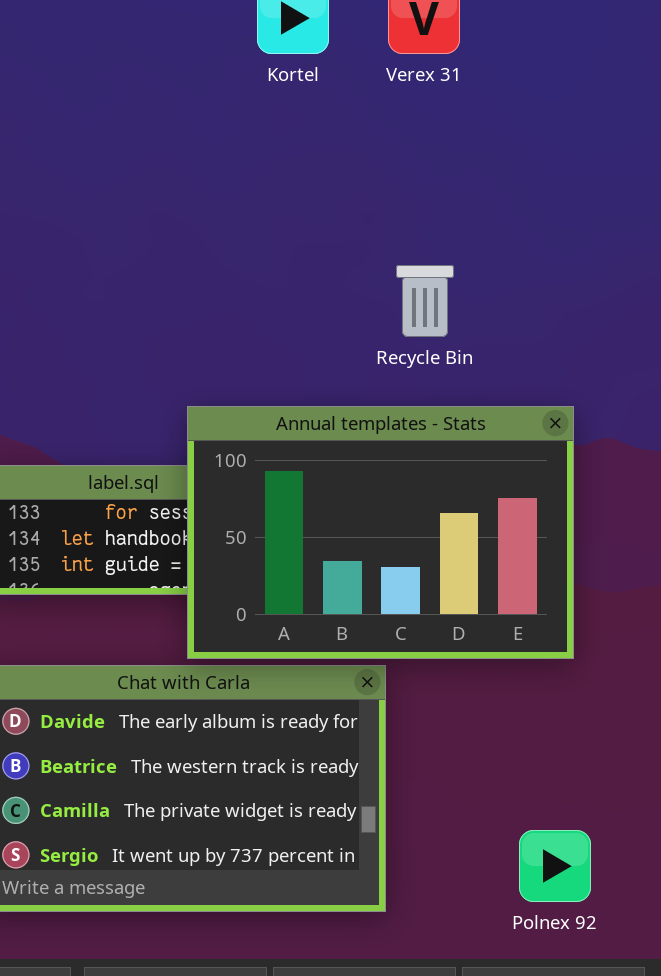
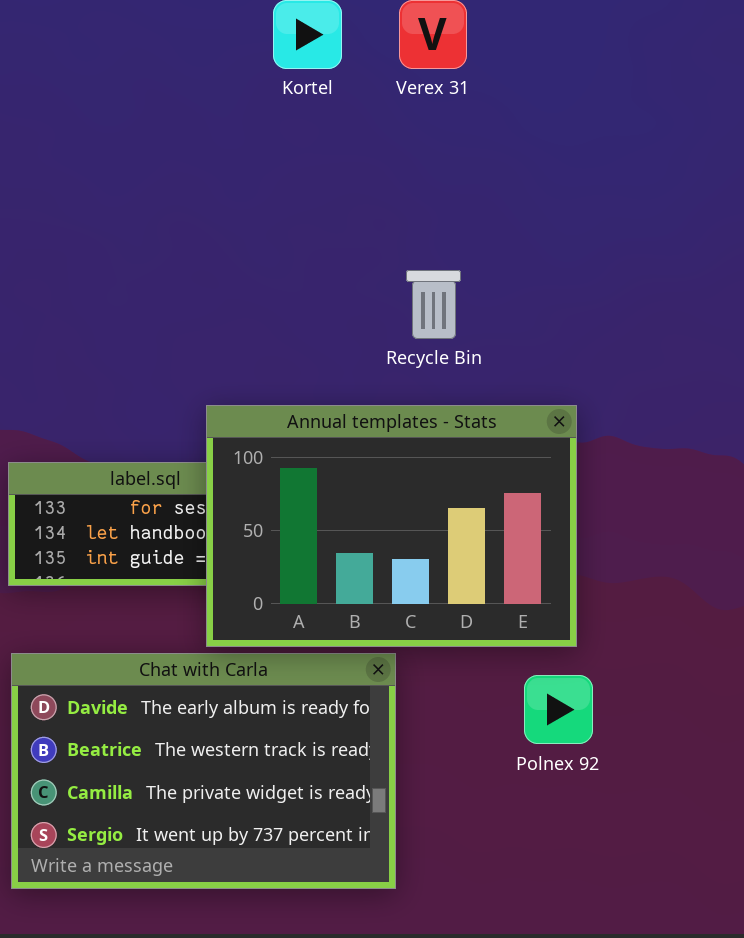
Polnex 92: [519,830,591,902] -> [524,675,593,744], moved

